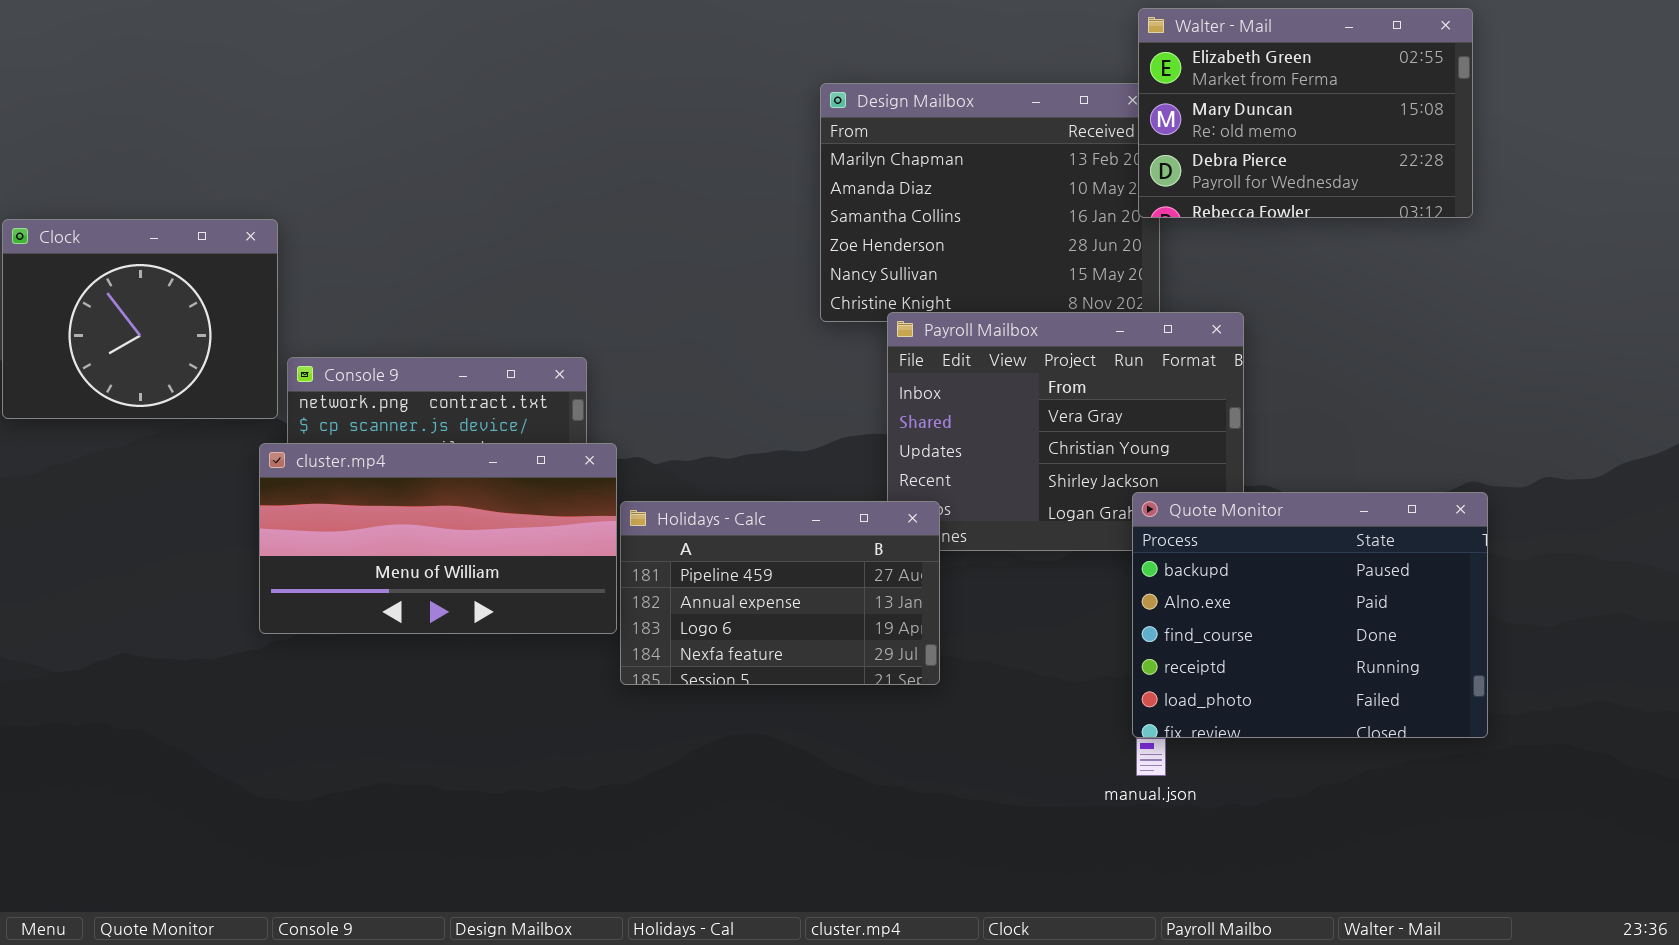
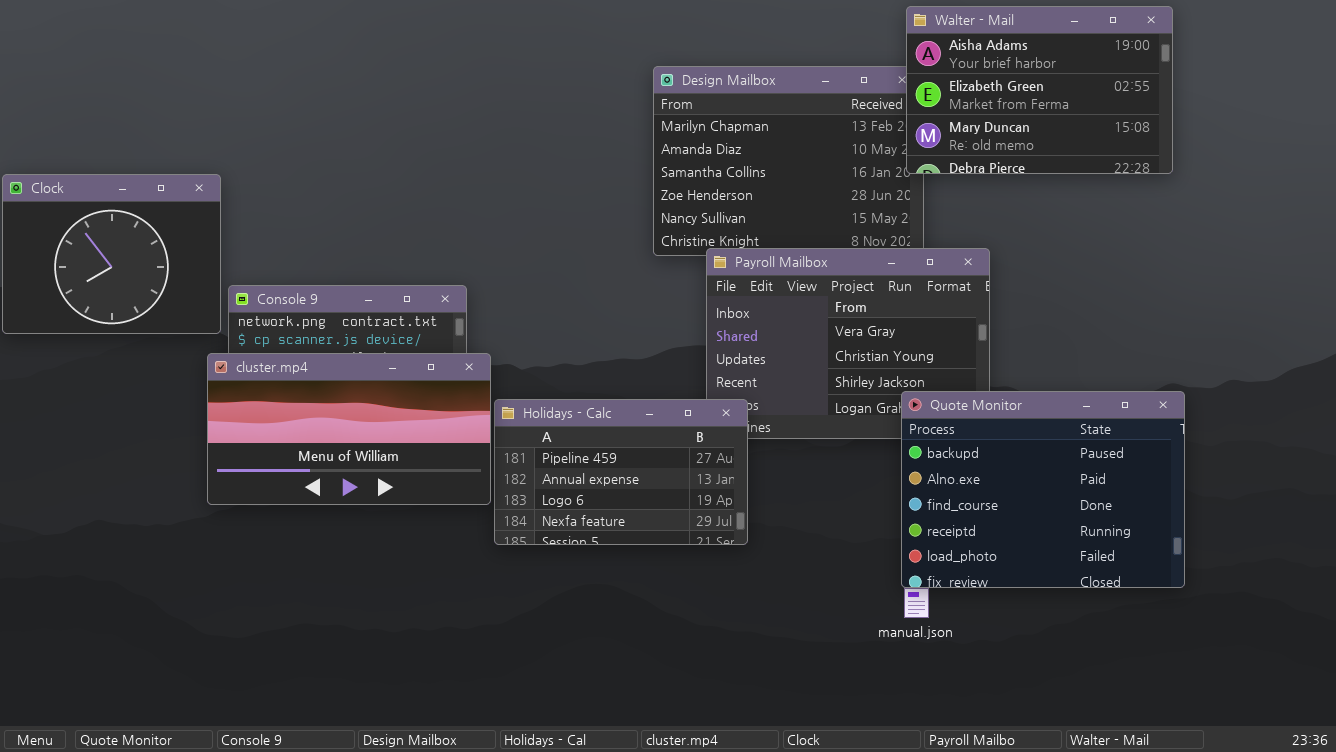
Walter - Mail: [1138,8,1473,218] -> [906,6,1173,174], scrolled up 1 row

